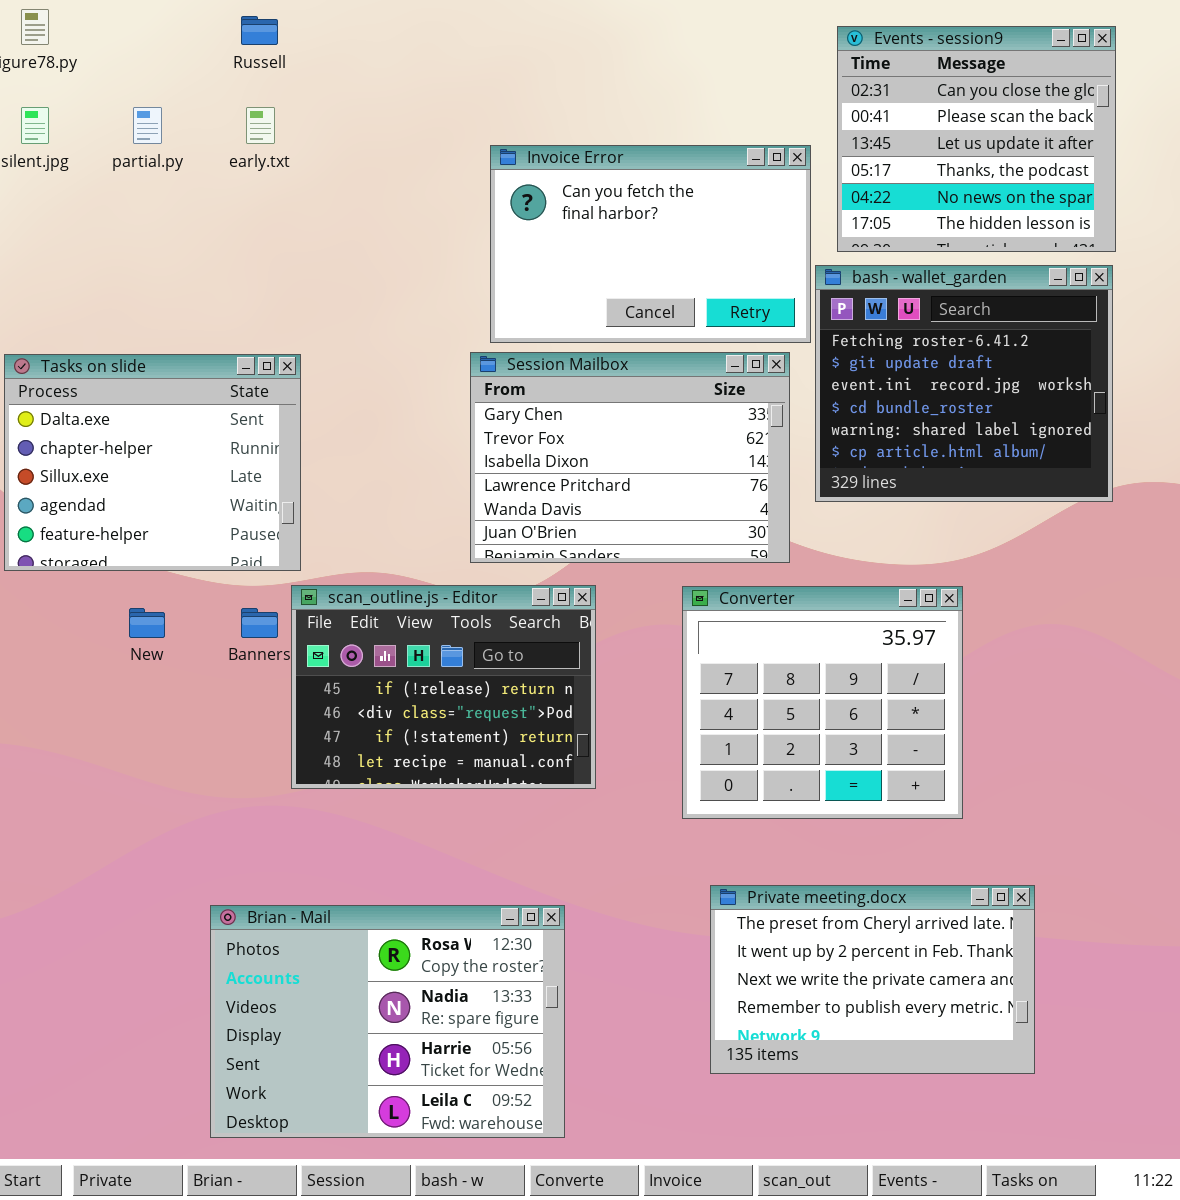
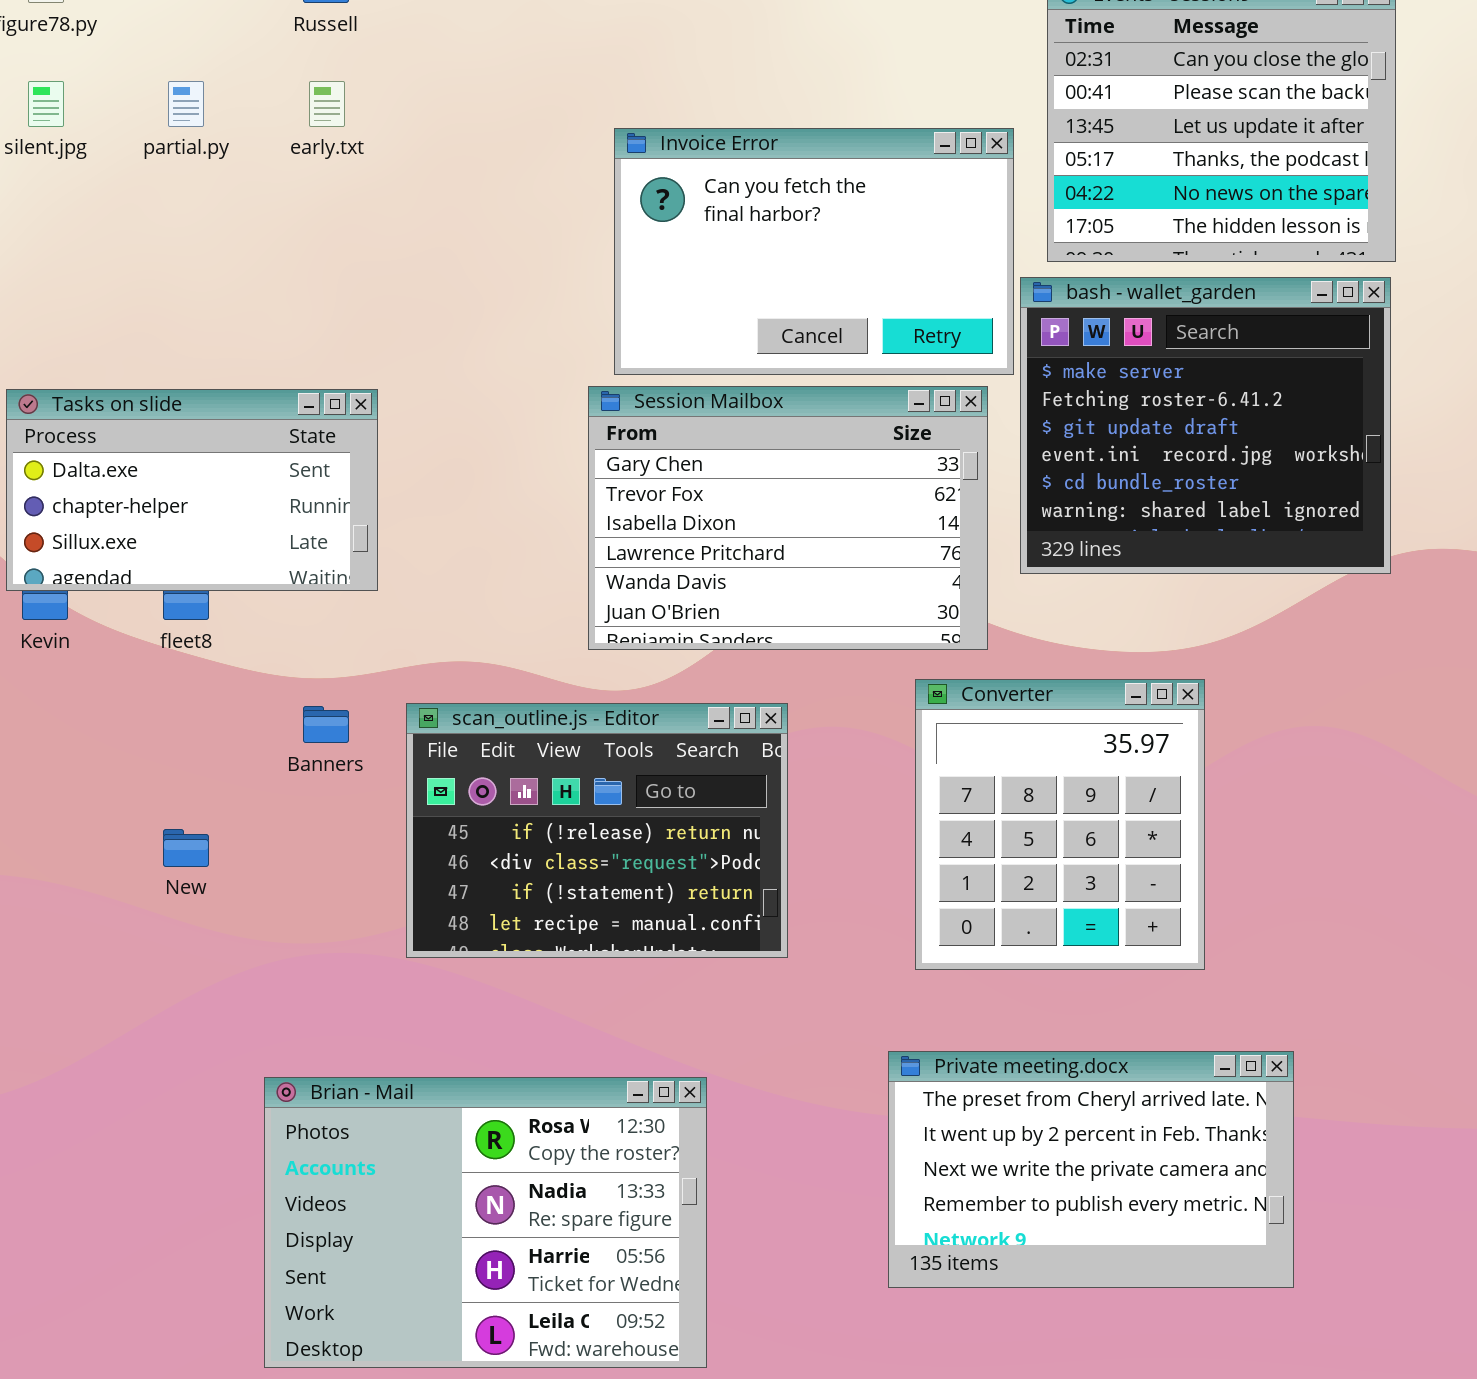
bash - wallet_garden: [815,265,1113,502] -> [1020,277,1391,574], scrolled up 1 row
Tasks on slide: [4,354,301,571] -> [6,389,378,591], resized
scan_outline.js - Editor: [291,585,596,789] -> [406,703,788,958], moved
Converter: [682,586,963,819] -> [915,679,1205,970], resized
New: [129,608,165,638] -> [163,829,209,867], moved

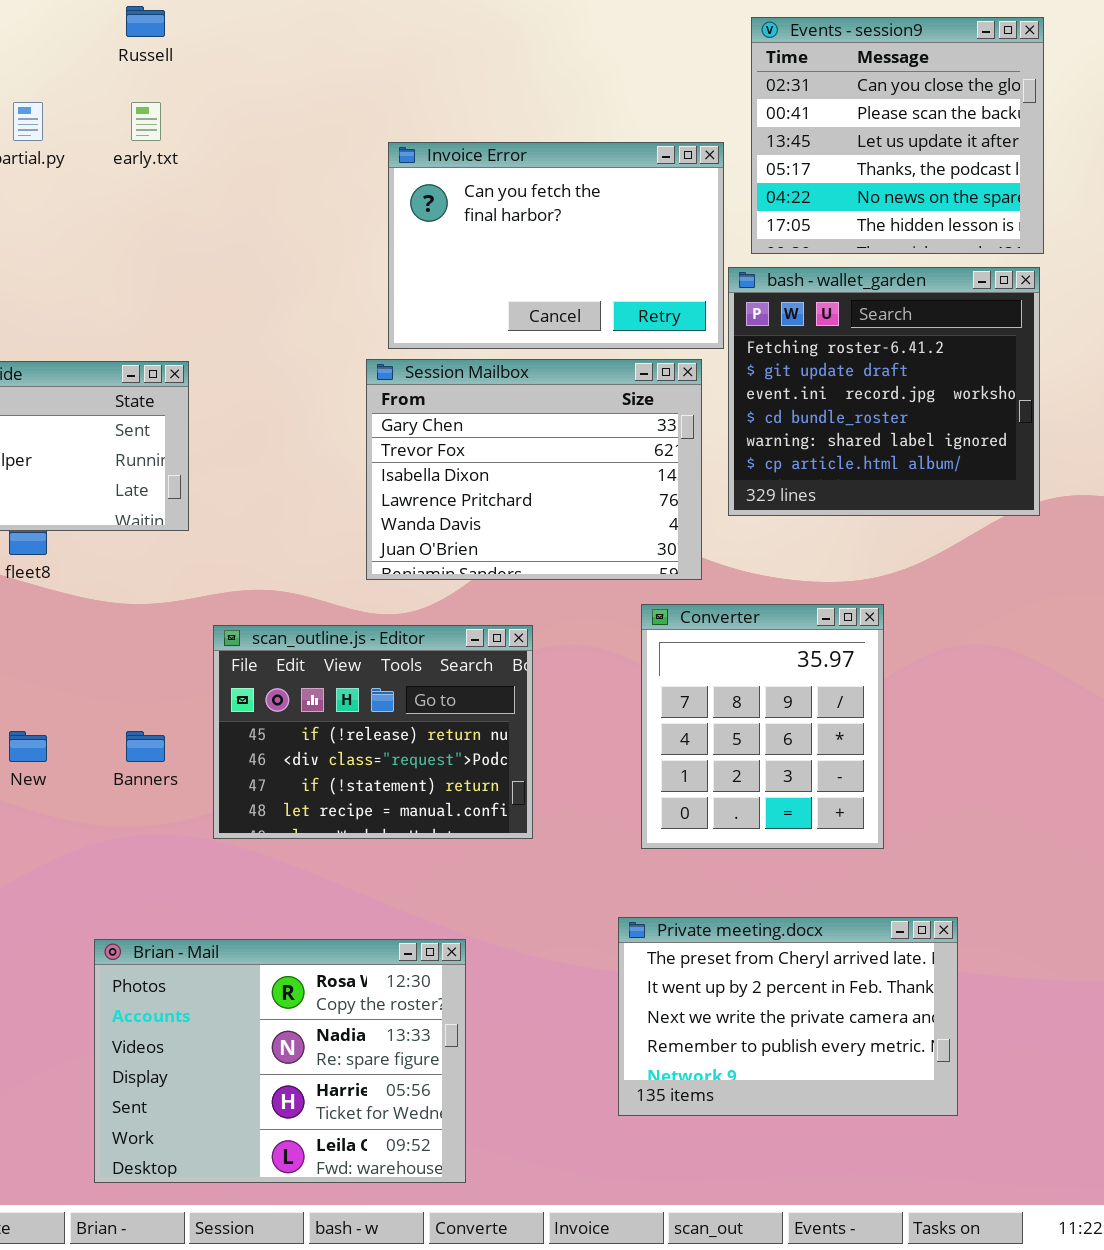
bash - wallet_garden: [1020,277,1391,574] -> [728,267,1040,516], scrolled down 1 row
Banners: [303,706,349,743] -> [126,731,165,762], moved

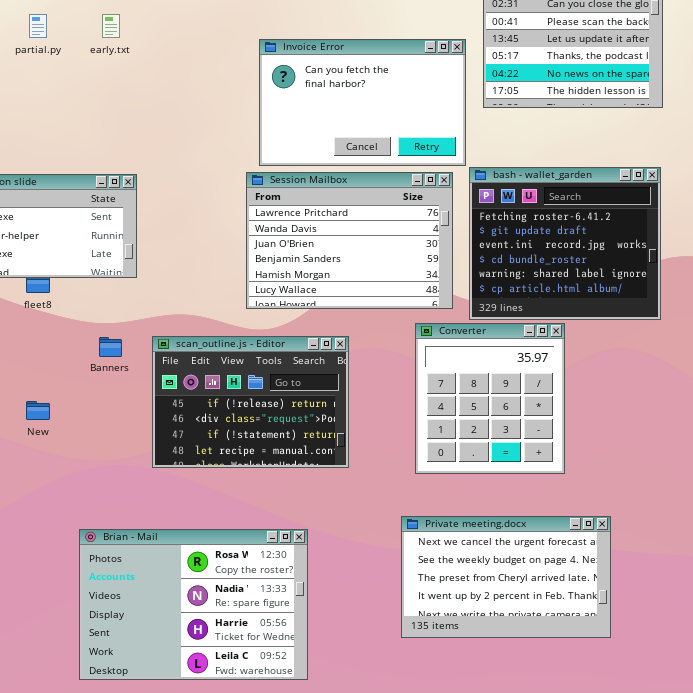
bash - wallet_garden: [728,267,1040,516] -> [469,167,661,320], moved
Session Mailbox: [366,359,702,580] -> [246,172,453,309], scrolled down 3 rows
Banners: [126,731,165,762] -> [99,337,122,357], moved
Private meeting.docx: [618,917,958,1116] -> [401,516,611,638], scrolled up 2 rows

